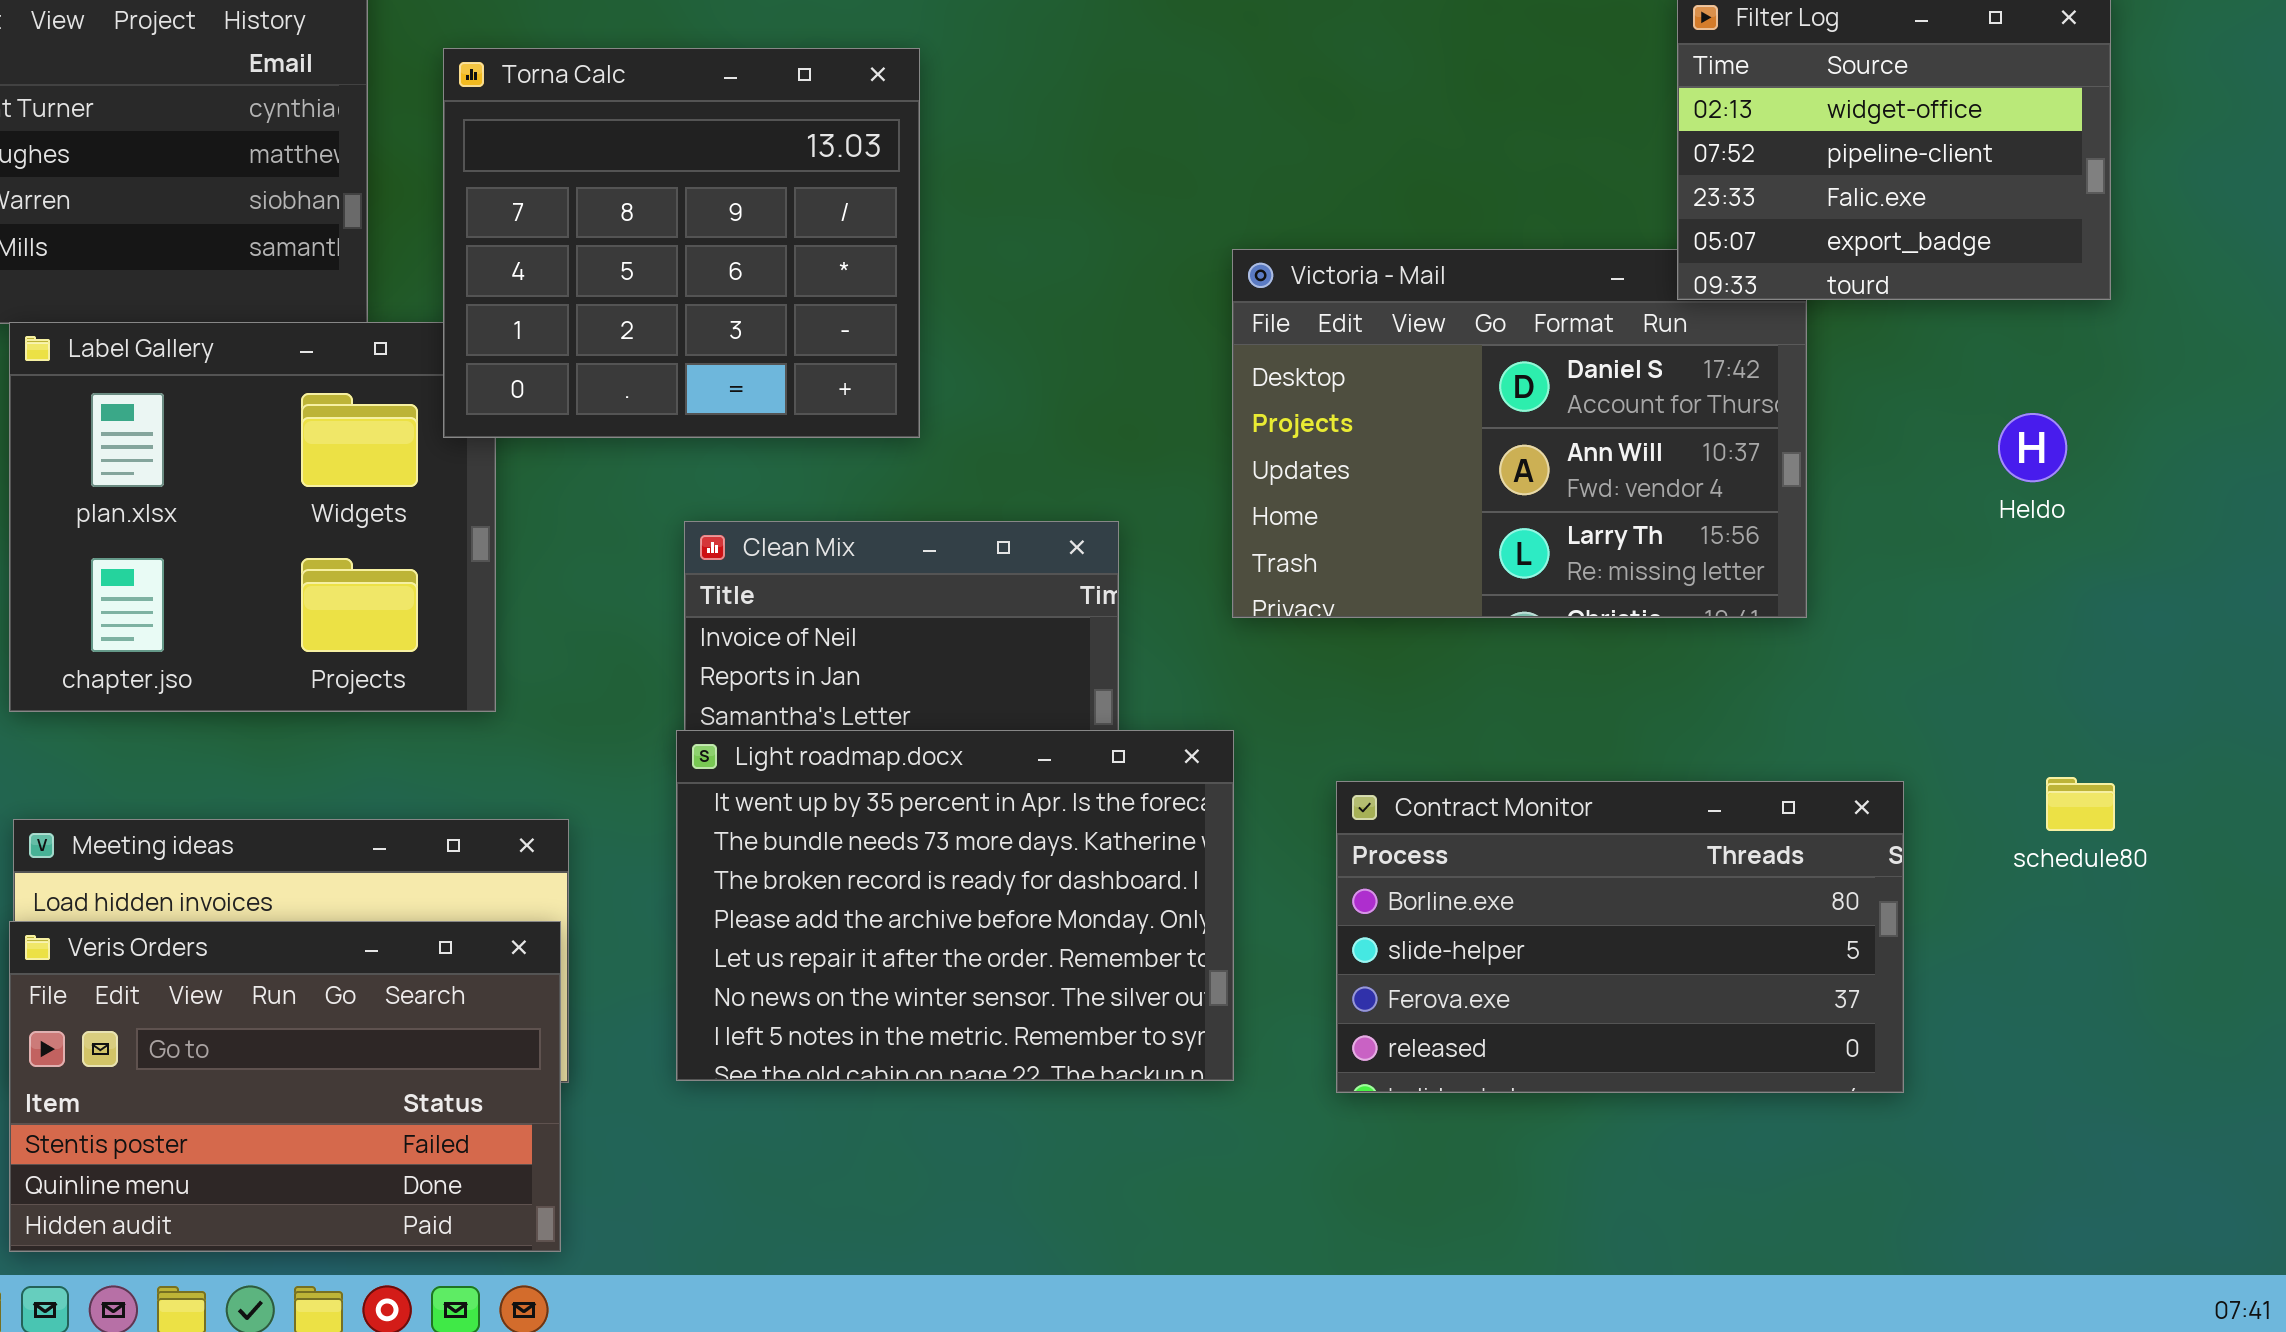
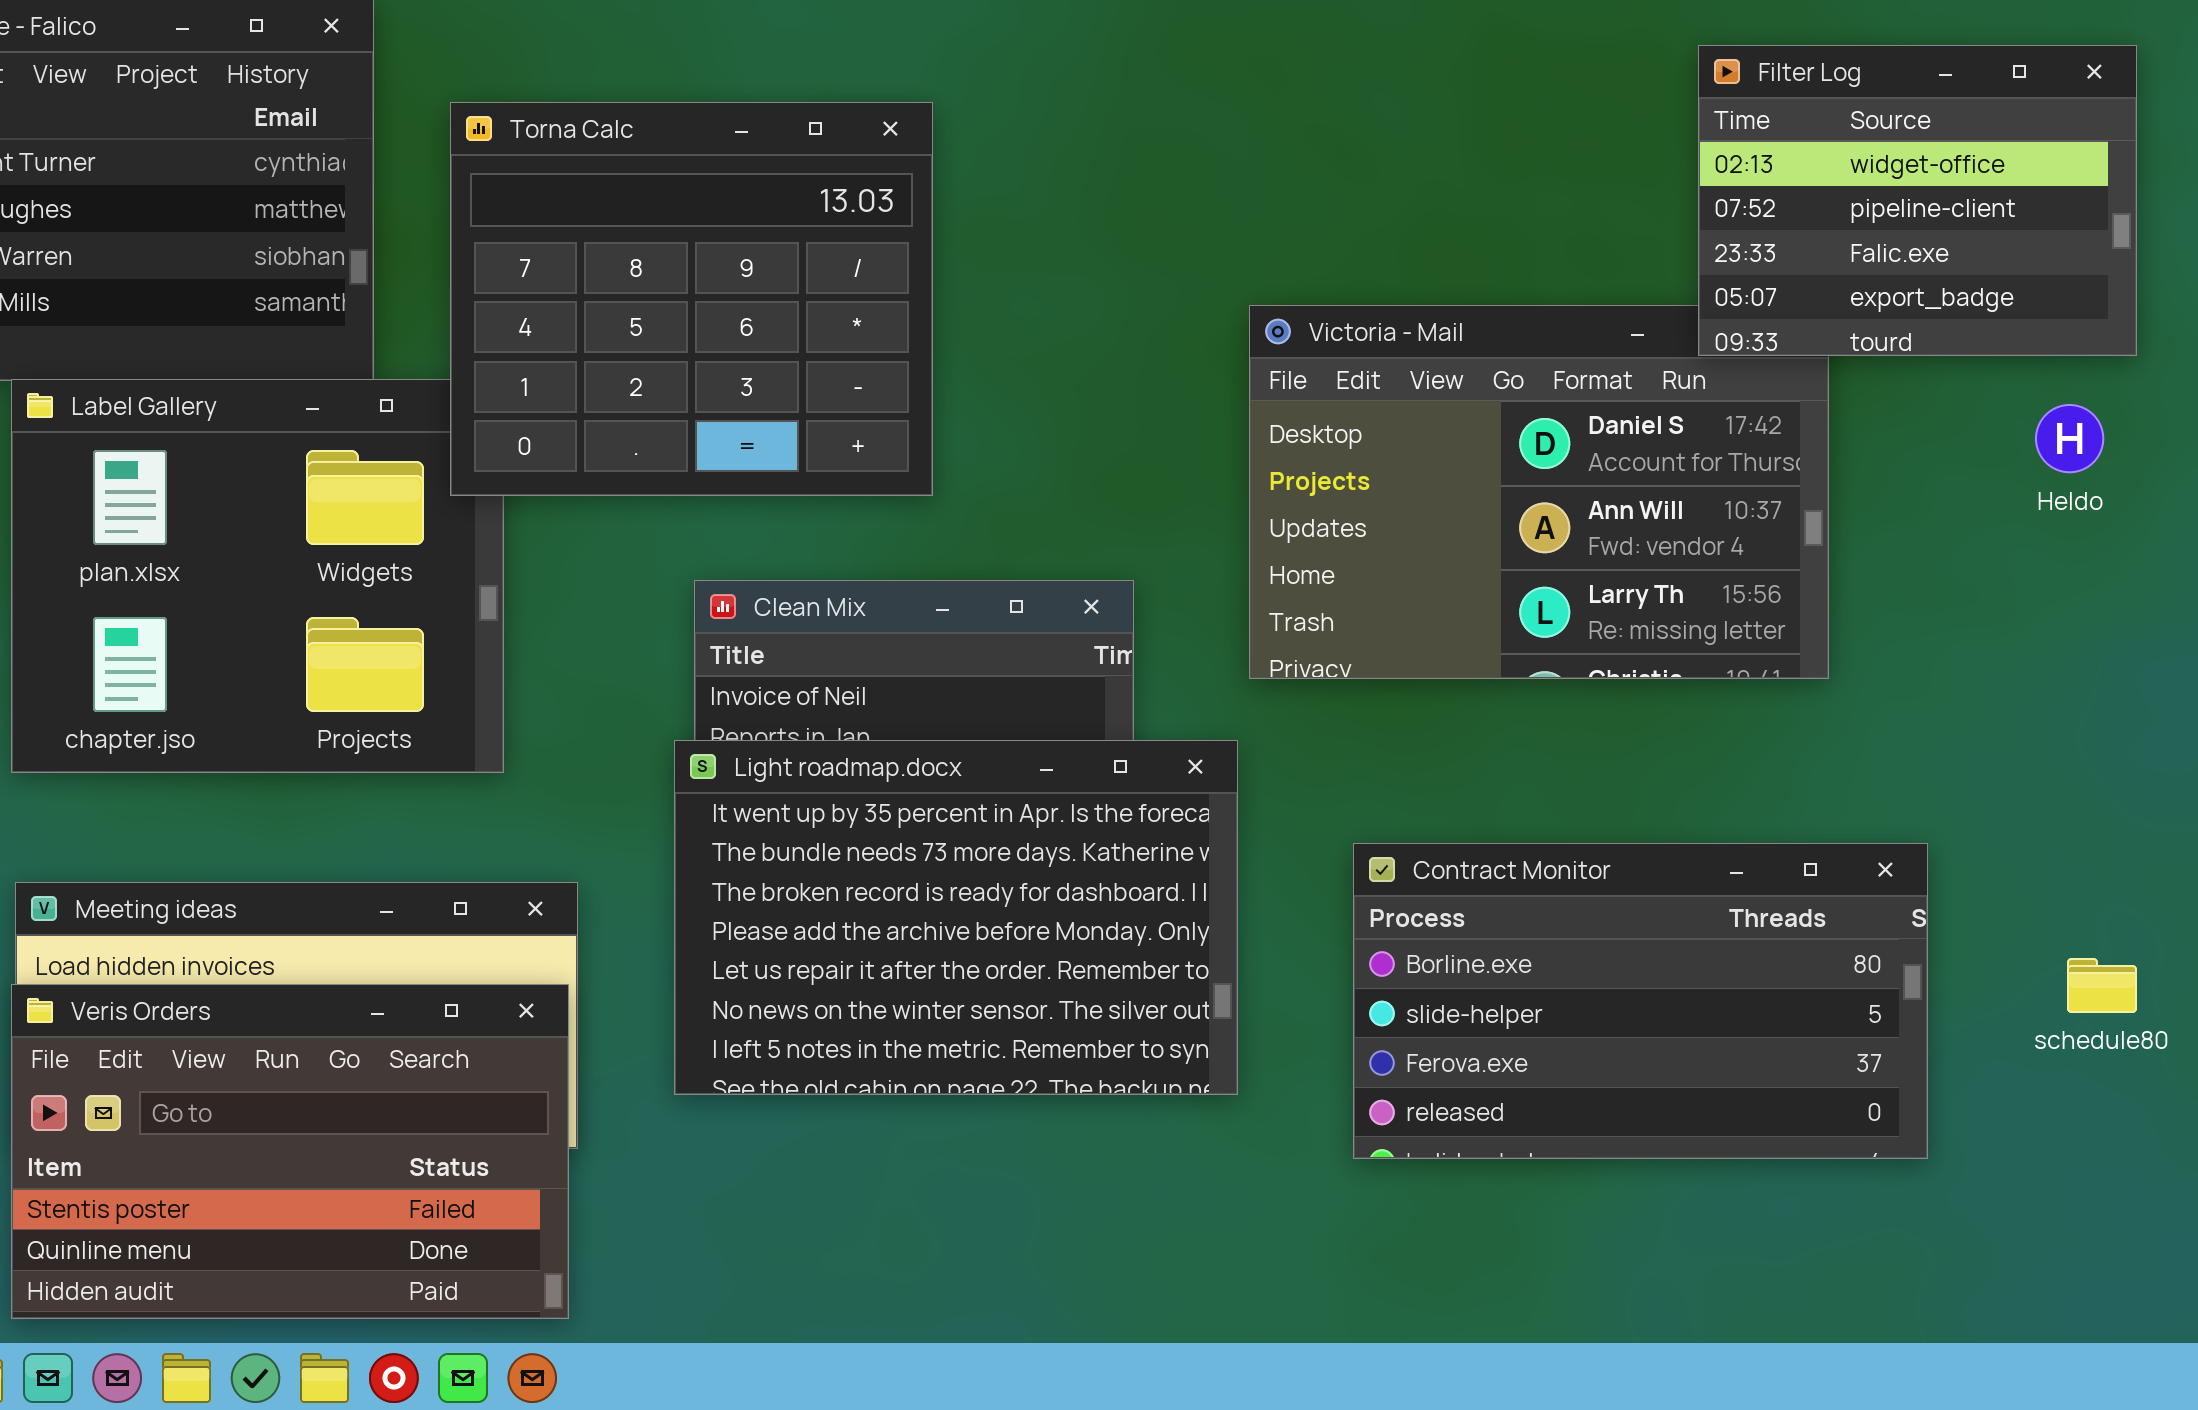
Heldo: [1998,413,2067,482] -> [2035,404,2104,473], moved
Light roadmap.docx: [676,730,1234,1081] -> [674,740,1238,1095], moved
schedule80: [2046,777,2115,831] -> [2067,958,2137,1013], moved

